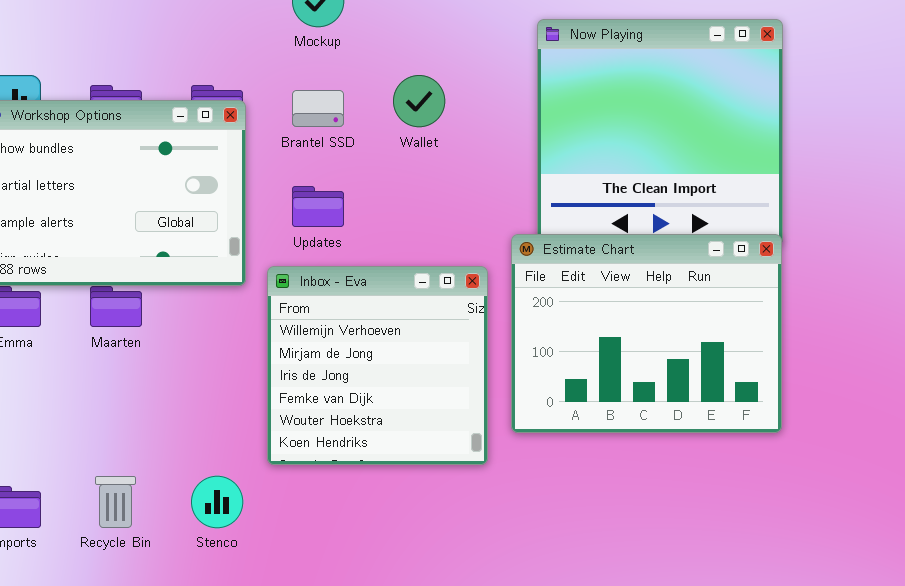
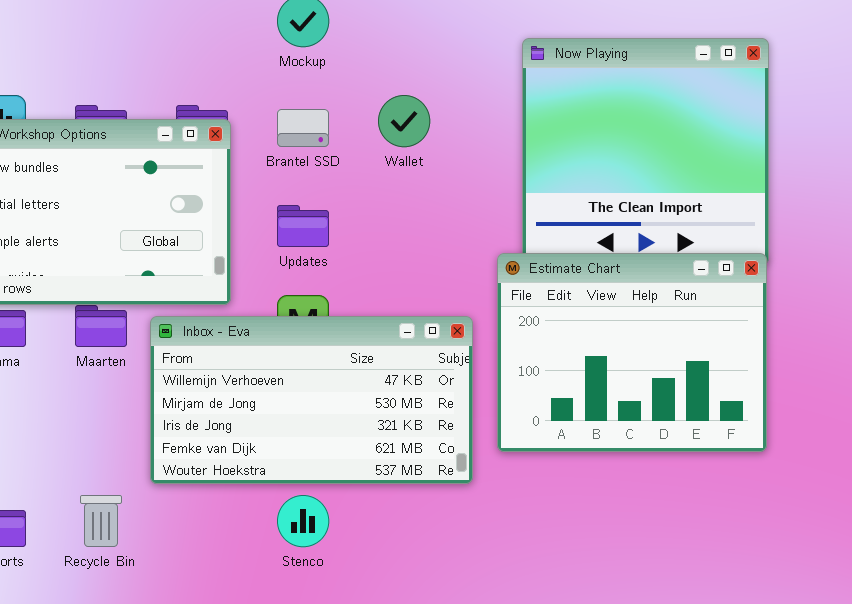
Inbox - Eva: [267,266,488,465] -> [150,316,473,484], resized
Stenco: [191,476,243,528] -> [277,495,329,547], moved

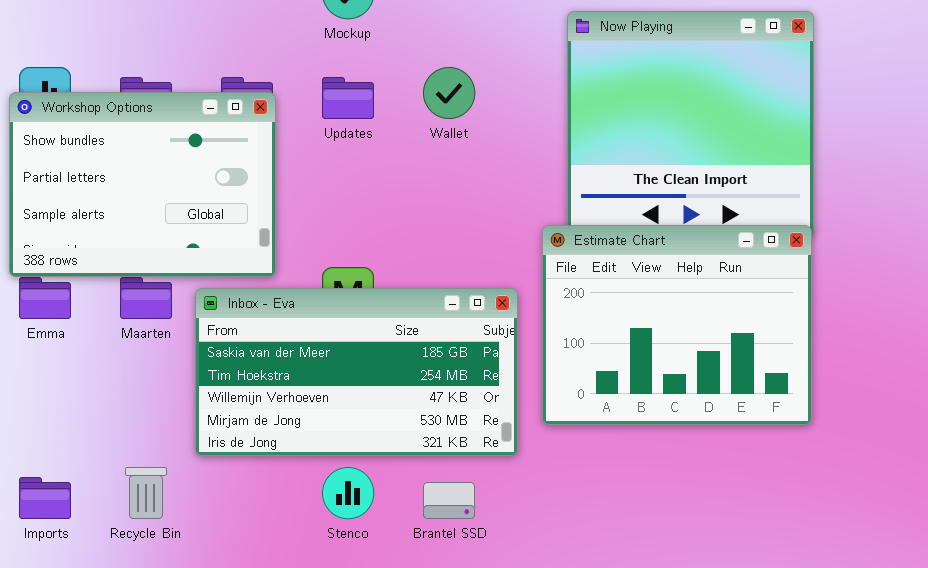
Brantel SSD: [277,109,329,147] -> [423,482,475,519], moved
Updates: [277,205,329,247] -> [322,77,374,119], moved
Inbox - Eva: [150,316,473,484] -> [195,288,518,456], scrolled up 2 rows

